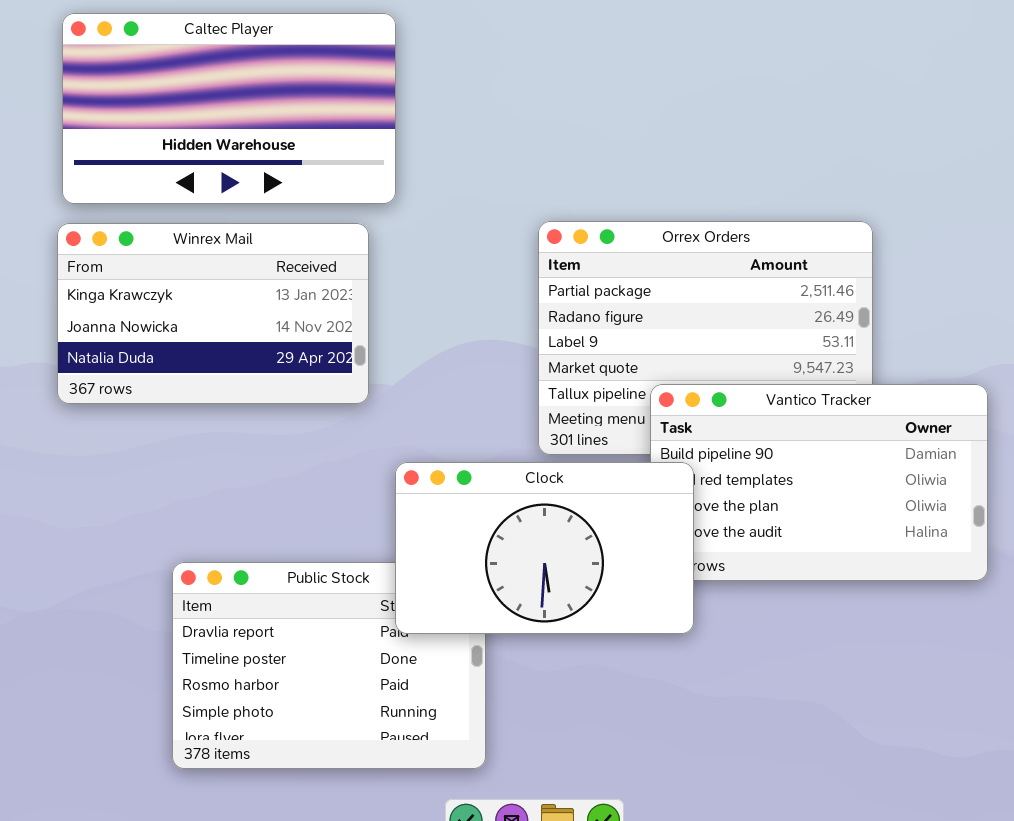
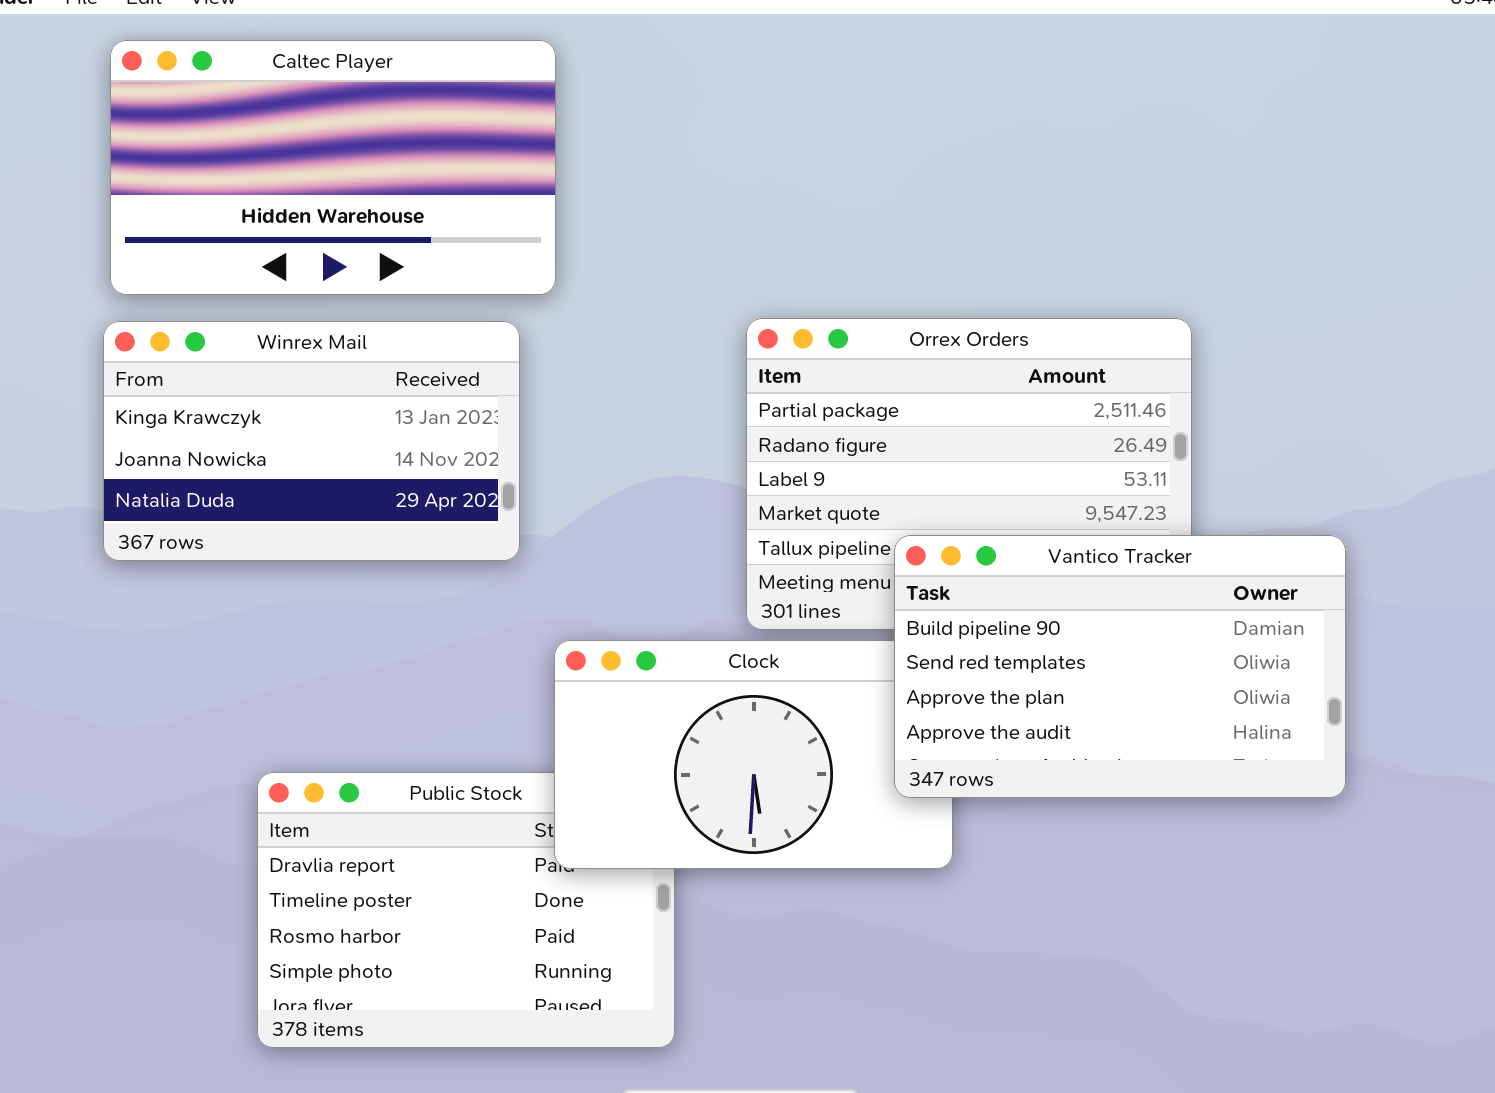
Vantico Tracker: [650,384,988,581] -> [894,535,1346,798], raised

